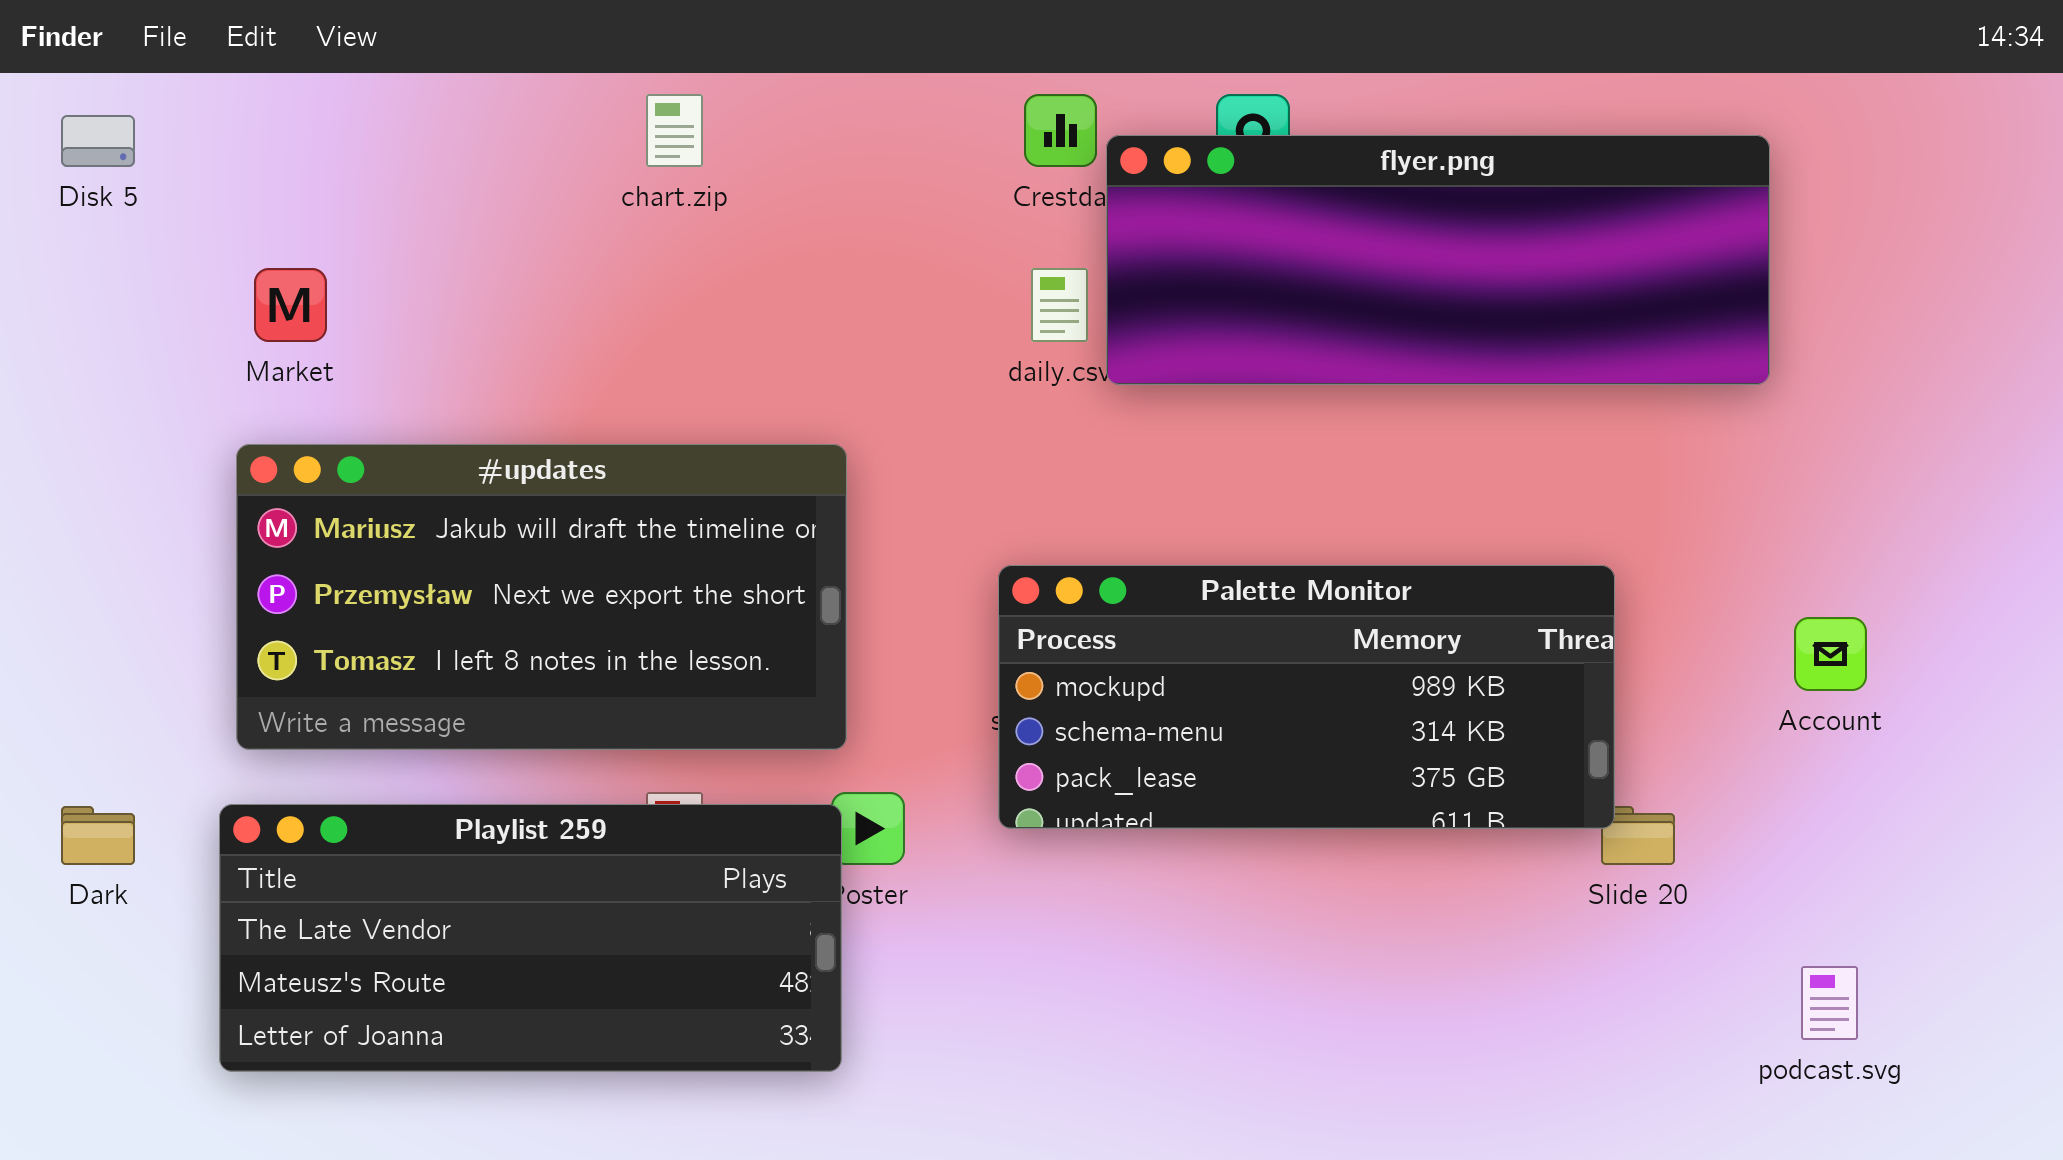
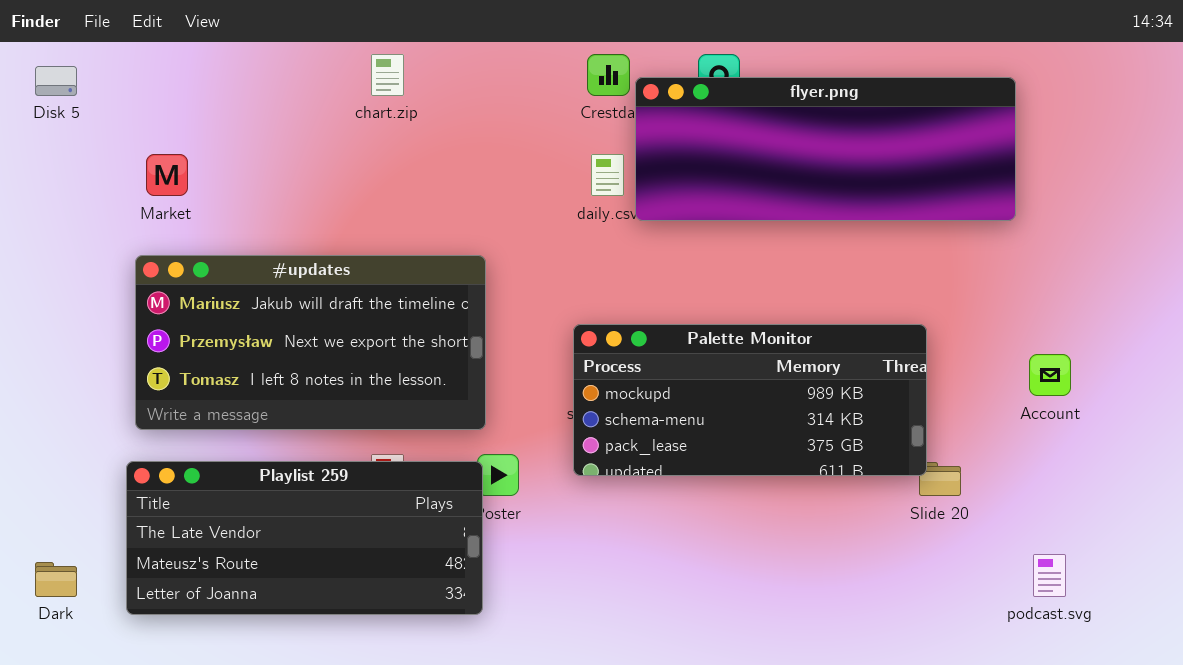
Dark: [61,806,135,865] -> [35,562,77,597], moved

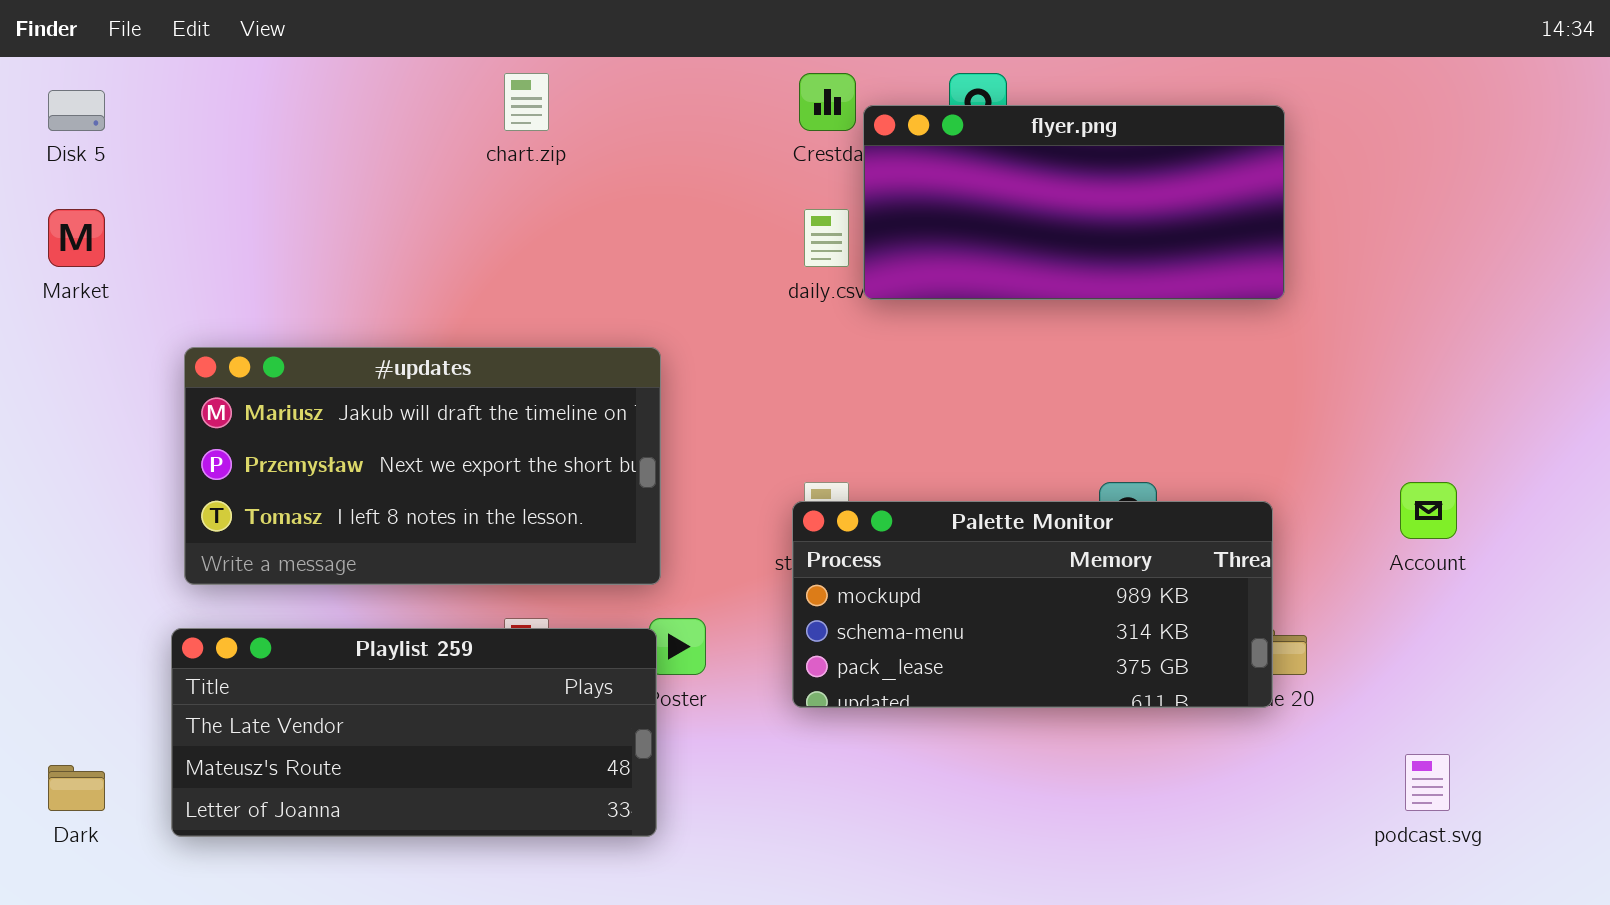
flyer.png: [635,77,1016,221] -> [863,105,1285,300], resized
Market: [146,154,188,196] -> [48,209,105,267], moved
Palette Monitor: [573,324,927,476] -> [792,501,1273,708], moved

